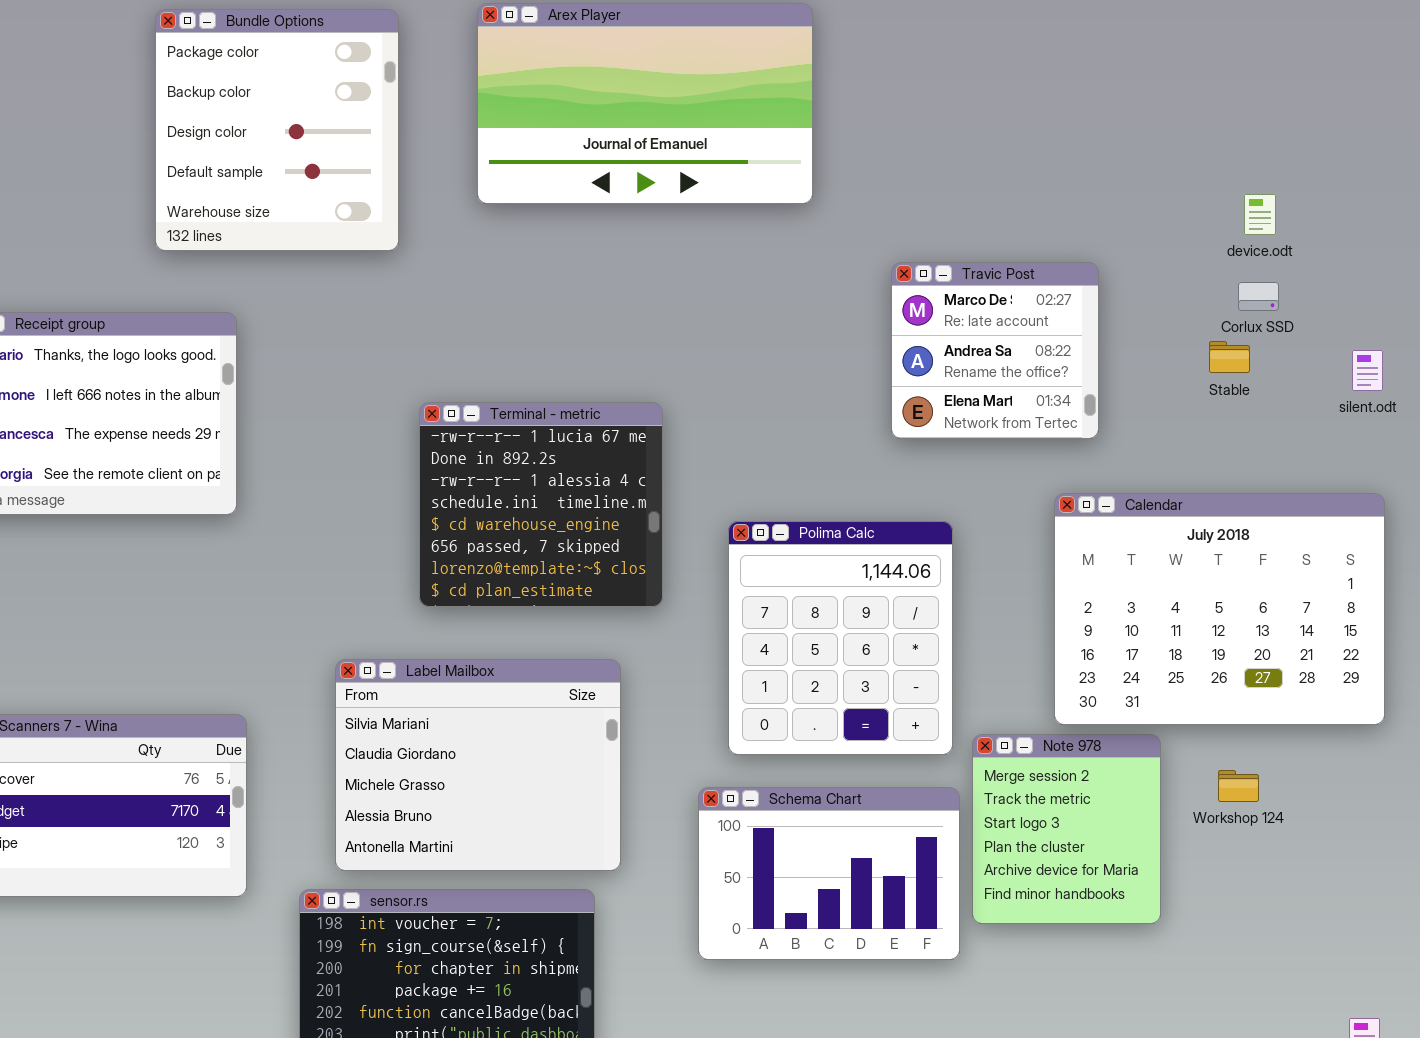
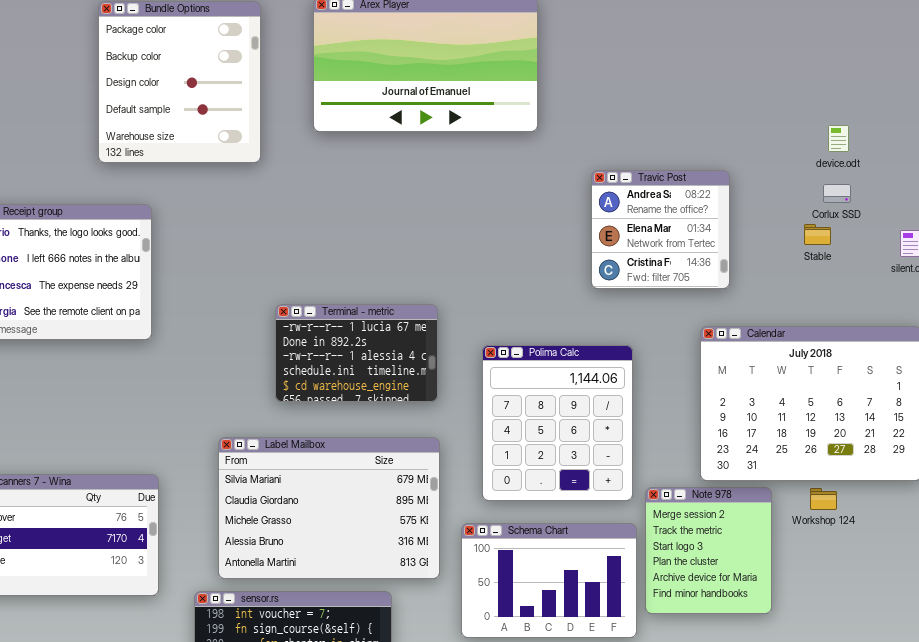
Travic Post: [891,262,1099,439] -> [591,170,730,289], scrolled down 1 row
Terminal - metric: [419,402,663,607] -> [275,304,438,402], resized
Label Mailbox: [335,659,621,871] -> [218,437,440,579], resized
Workshop 124: [1218,770,1259,802] -> [810,488,837,510], moved

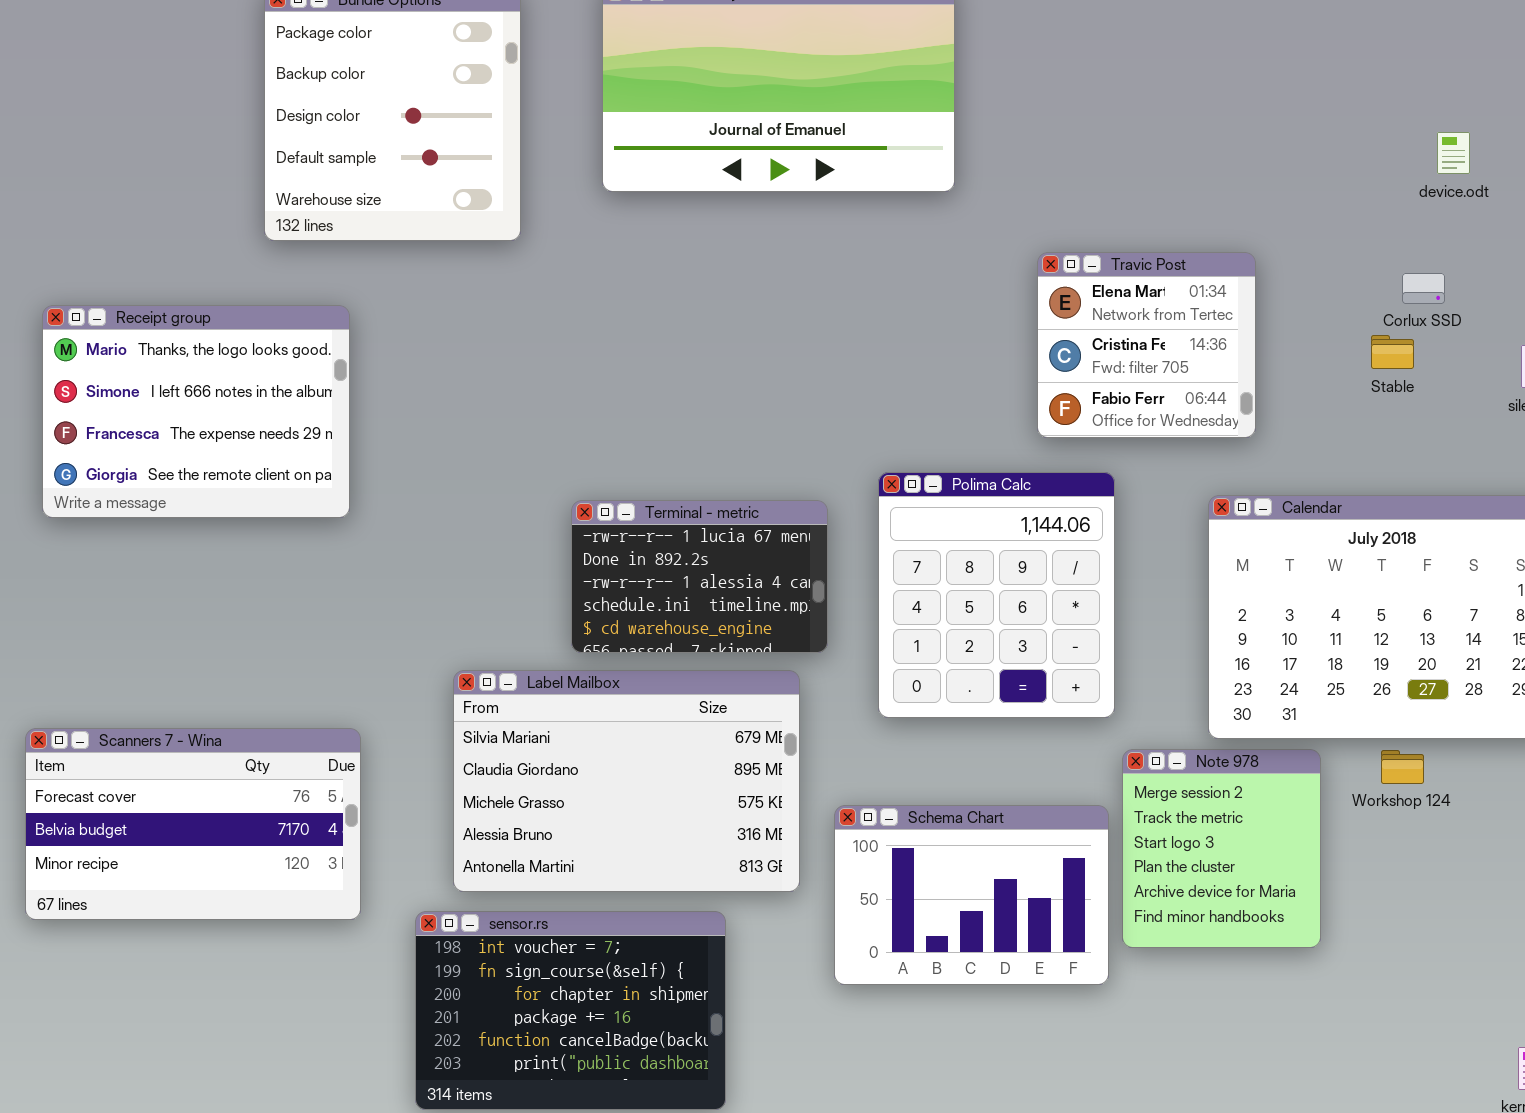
device.odt: [828,125,849,152] -> [1437,132,1470,174], moved
Travic Post: [591,170,730,289] -> [1037,252,1256,438], scrolled down 1 row
Terminal - metric: [275,304,438,402] -> [571,500,828,653], moved
Polima Calc: [482,345,633,501] -> [878,472,1115,718], moved

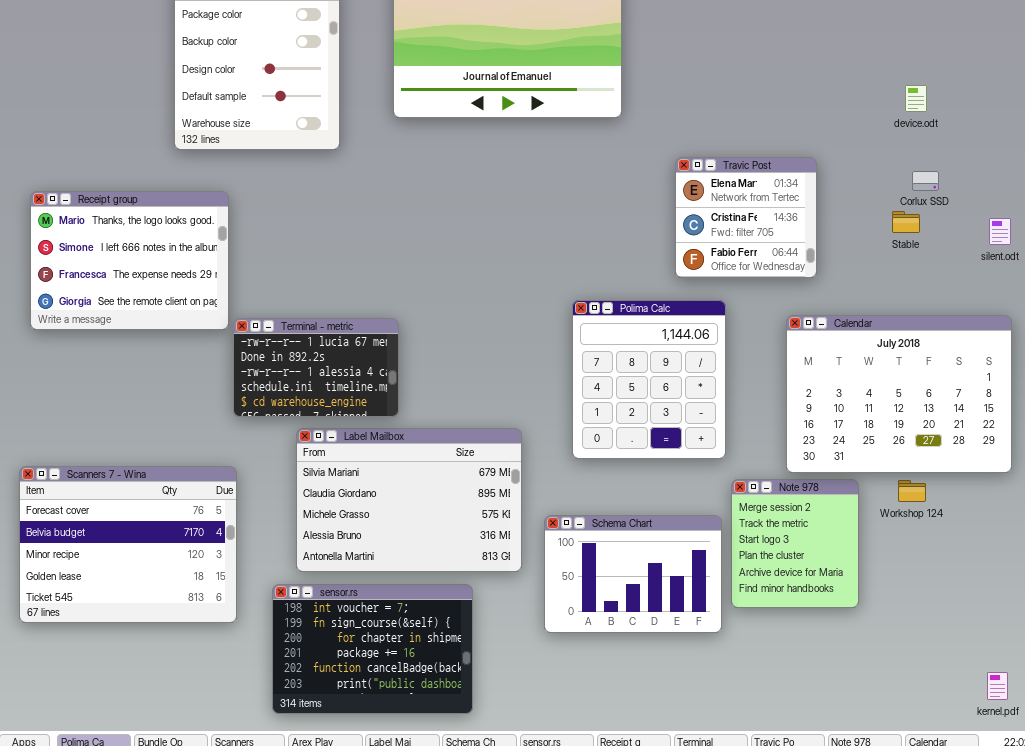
device.odt: [1437,132,1470,174] -> [905,85,927,112], moved
Terminal - metric: [571,500,828,653] -> [233,318,399,417], moved
Scanners 7 - Wina: [25,728,361,920] -> [19,466,237,623], resized

